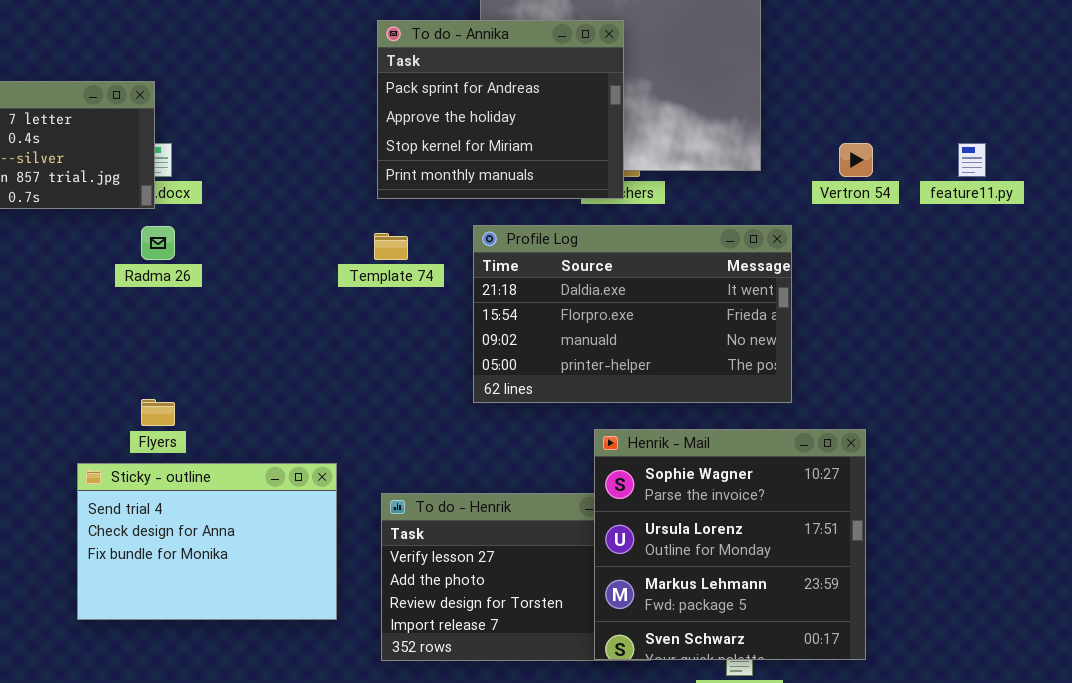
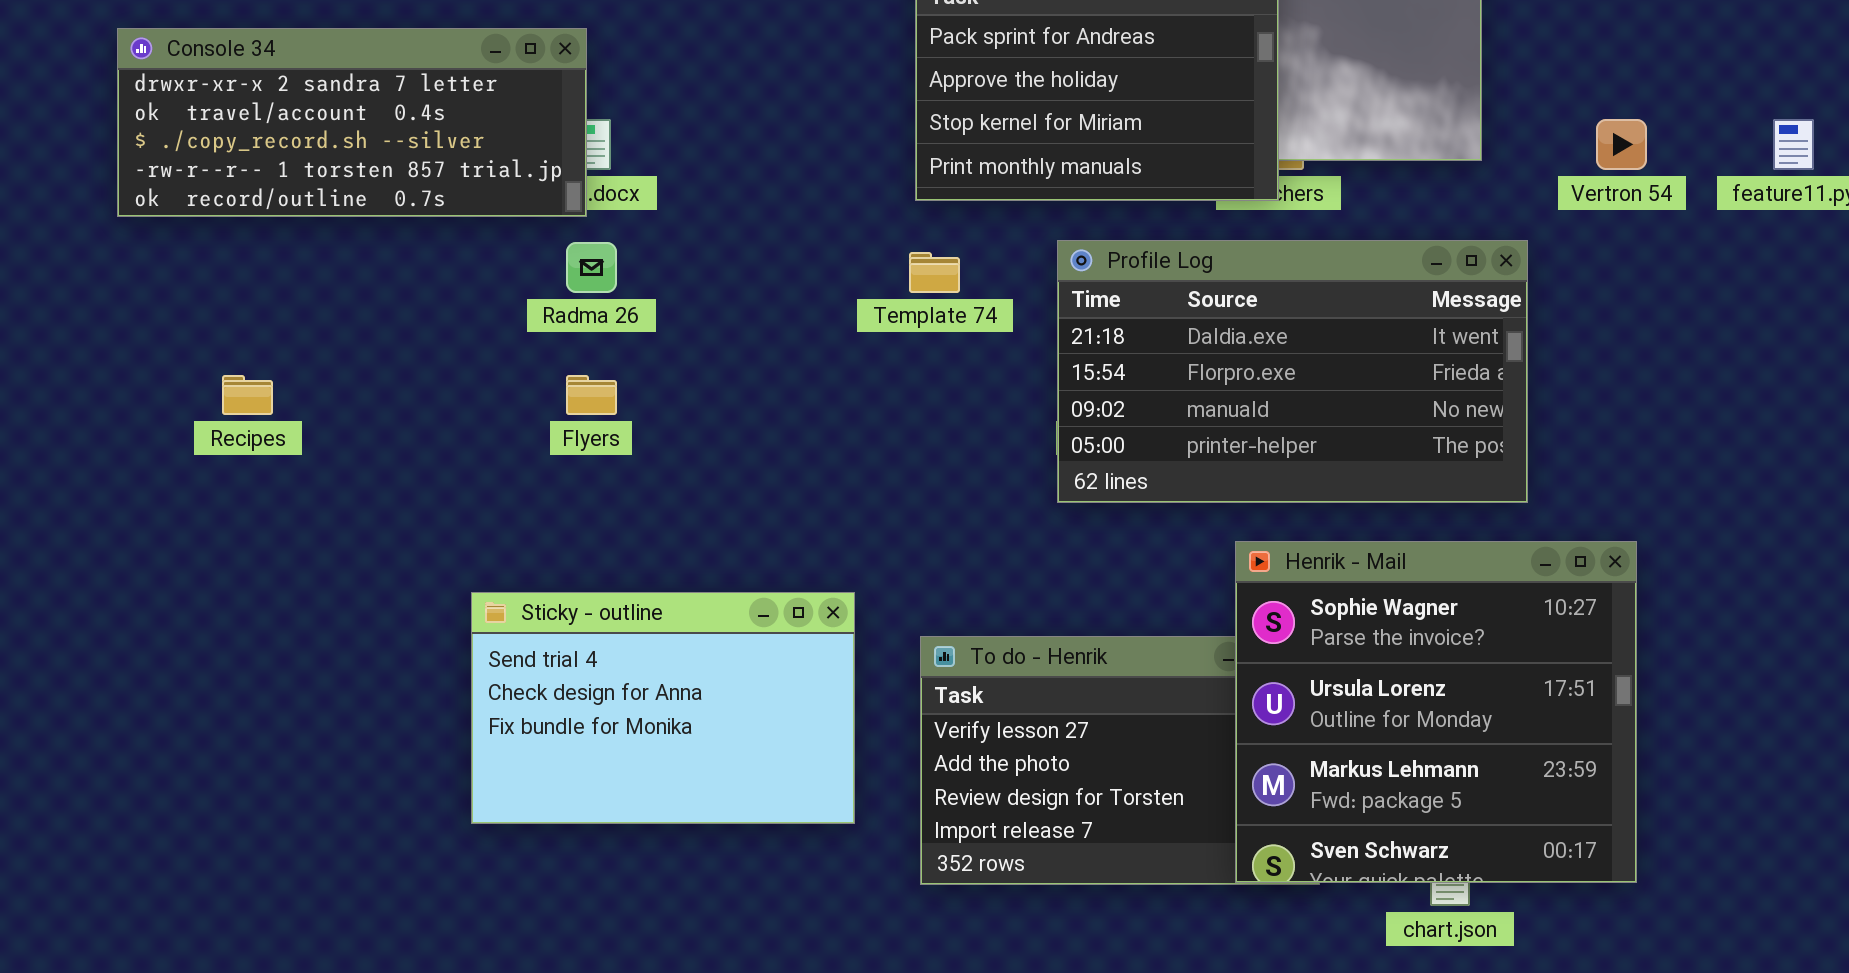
Flyers: [141,399,175,426] -> [566,375,617,415], moved

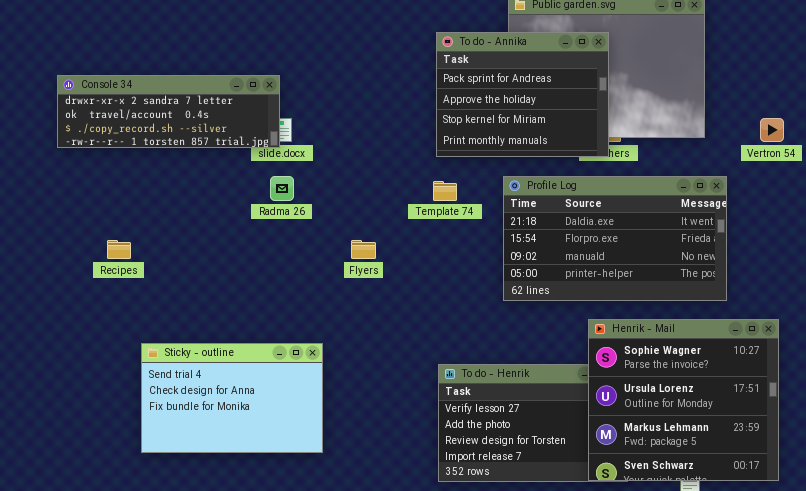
Console 34: [117,28,587,217] -> [57,75,280,148], resized
Flyers: [566,375,617,415] -> [351,240,376,259], moved
Sticky - outline: [471,592,855,824] -> [141,343,323,453], moved

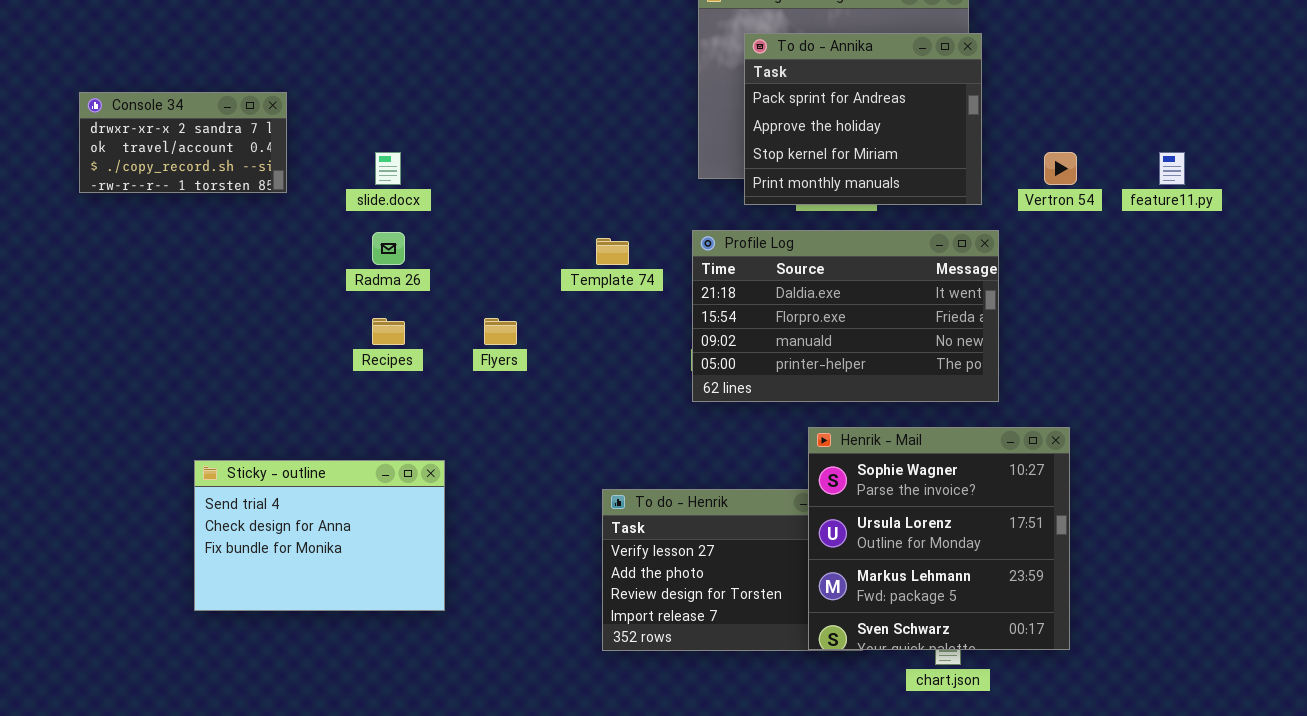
To do - Annika: [436,32,609,157] -> [744,33,982,205], moved
Console 34: [57,75,280,148] -> [79,92,287,193], resized
Recipes: [107,240,131,259] -> [372,318,405,345], moved

